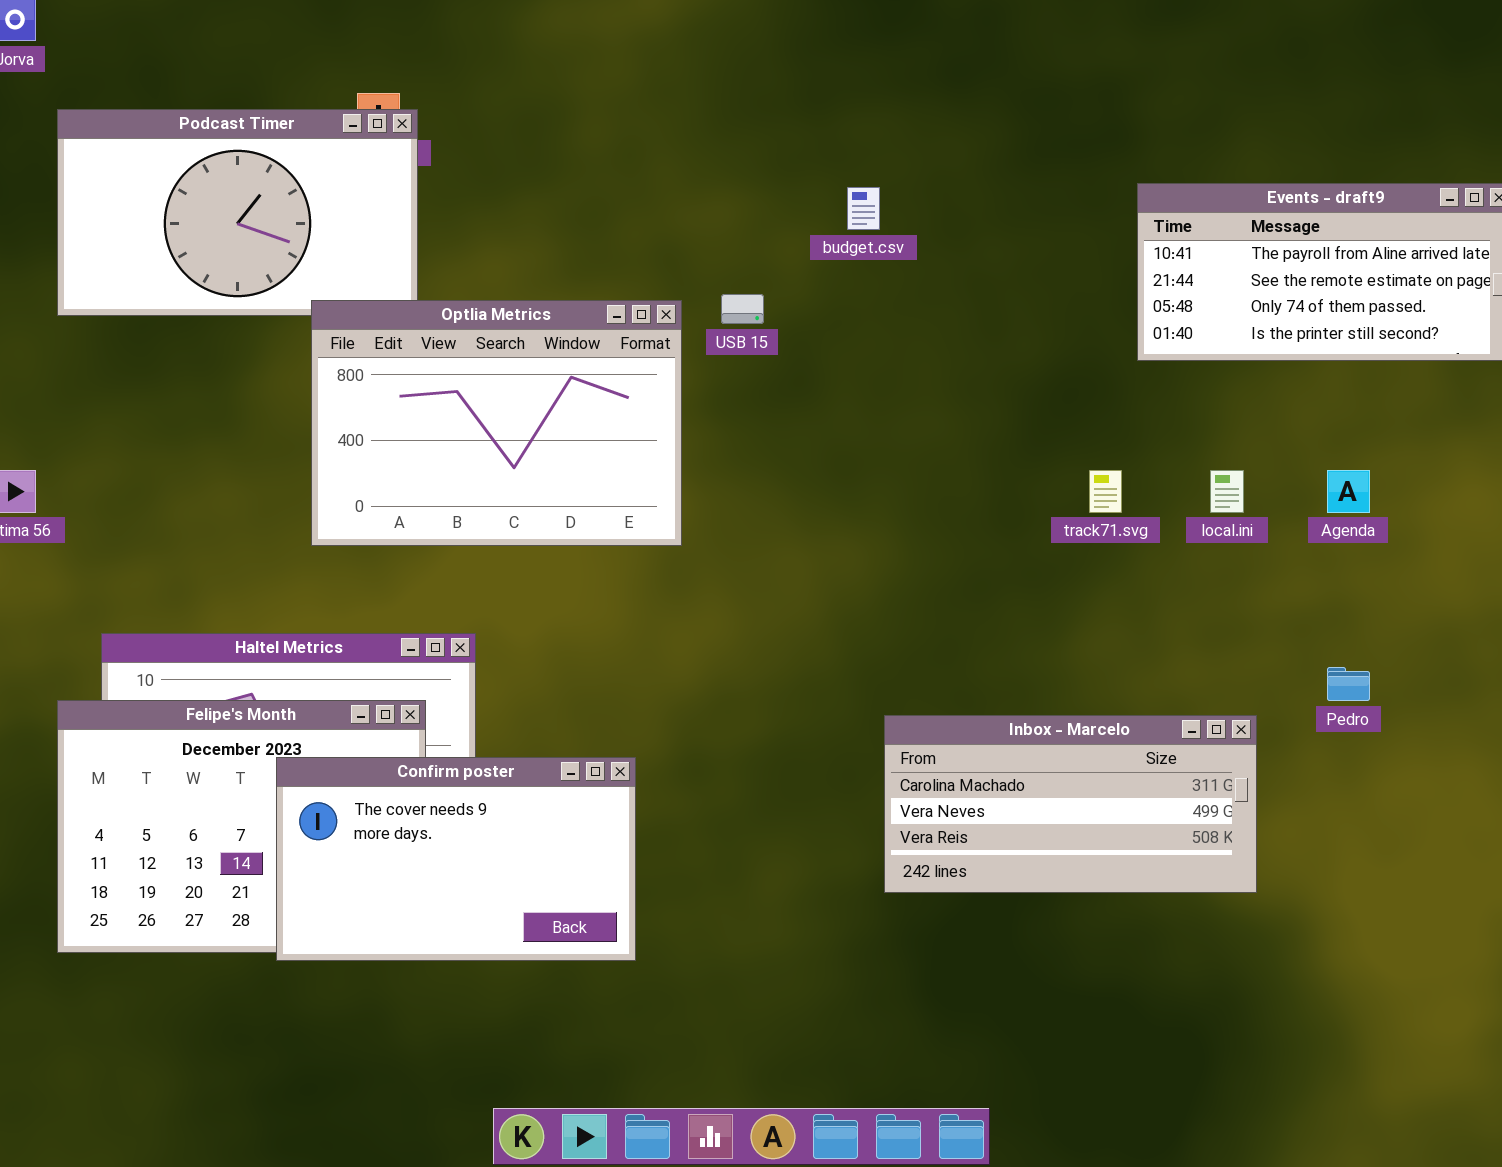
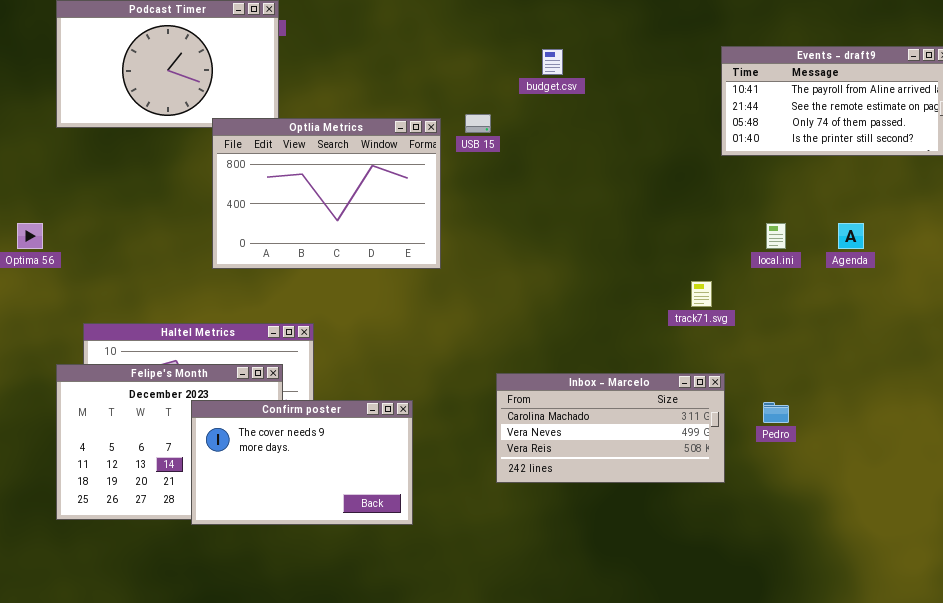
track71.svg: [1089,470,1122,513] -> [691,281,712,307], moved
Pedro: [1327,667,1370,701] -> [763,402,789,423], moved
Inbox - Marcelo: [884,715,1257,893] -> [496,373,725,483], moved

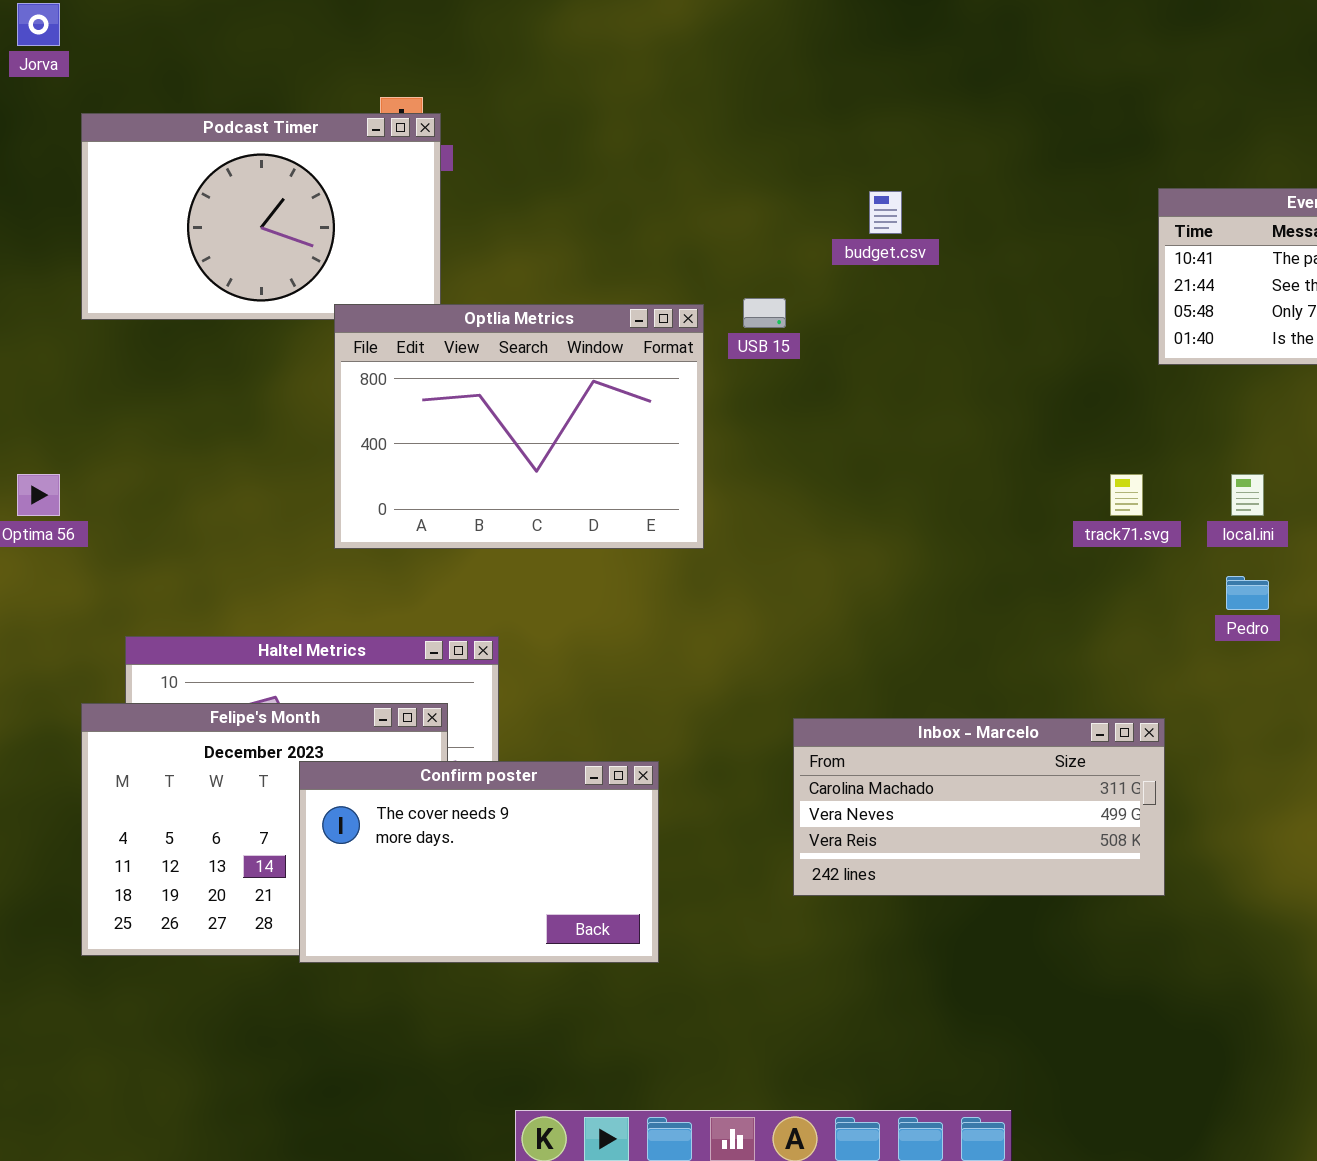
track71.svg: [691,281,712,307] -> [1110,474,1143,516], moved
Pedro: [763,402,789,423] -> [1226,576,1269,610], moved

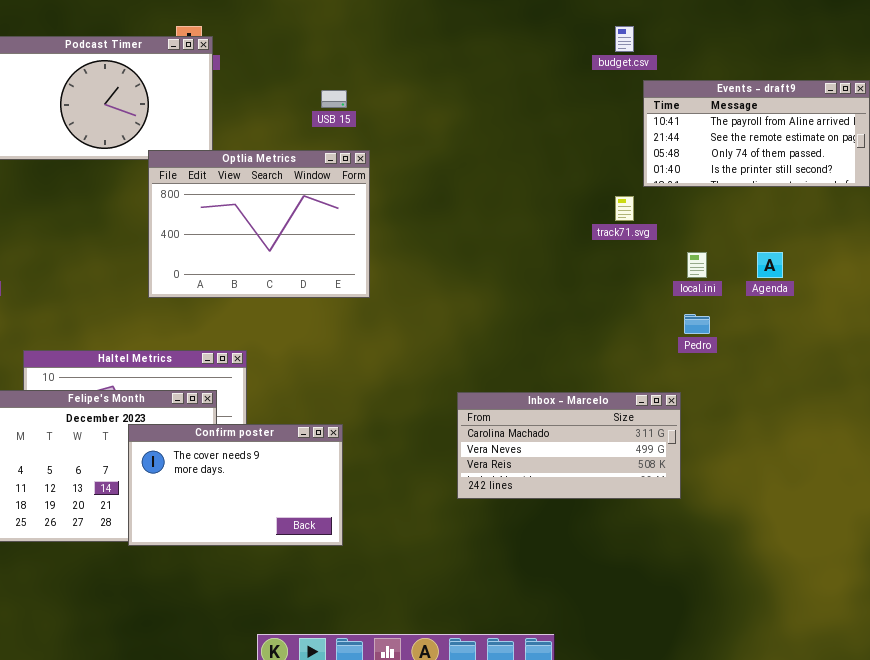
budget.csv: [869,191,902,234] -> [615,26,634,52], moved
USB 15: [743,298,786,328] -> [321,90,347,108], moved
track71.svg: [1110,474,1143,516] -> [615,196,634,221], moved
Inbox - Marcelo: [793,718,1165,896] -> [457,392,681,499], moved

